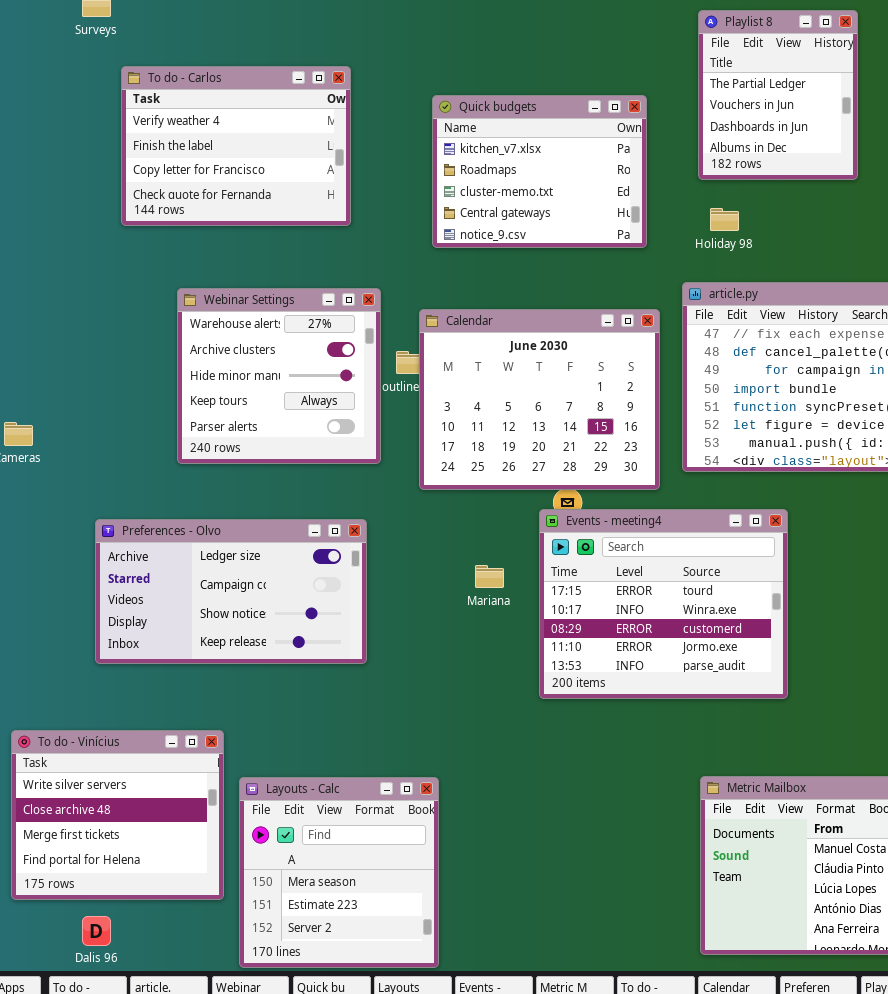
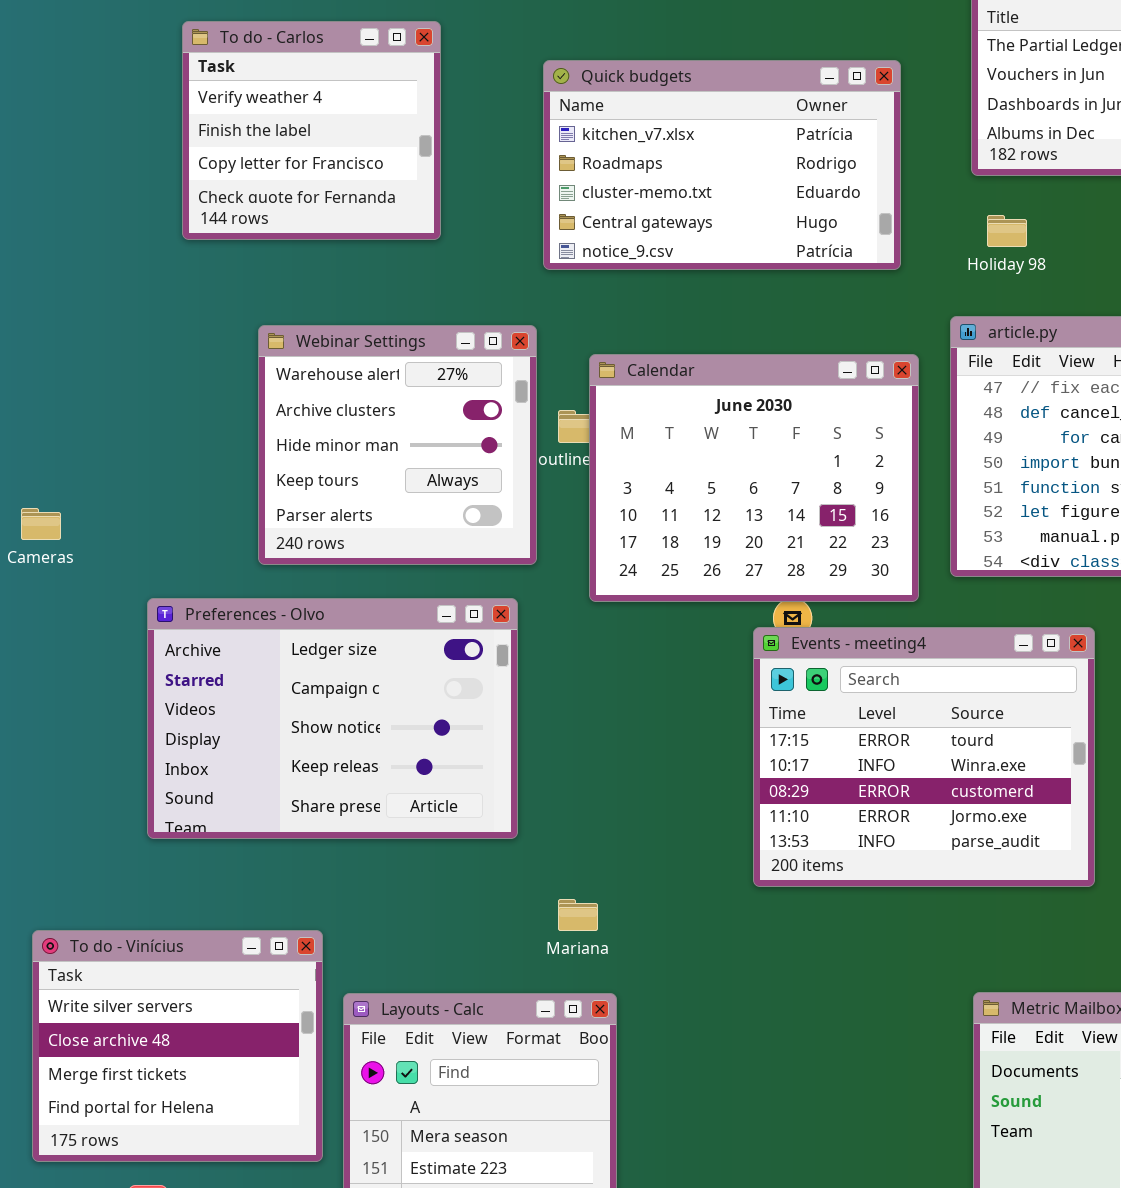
To do - Carlos: [121,66,351,226] -> [182,21,441,240], resized
Quick budgets: [432,95,647,248] -> [543,60,901,270], resized
Preferences - Olvo: [95,519,367,664] -> [147,598,518,839], resized
Mariana: [475,565,504,588] -> [558,899,598,931], moved

